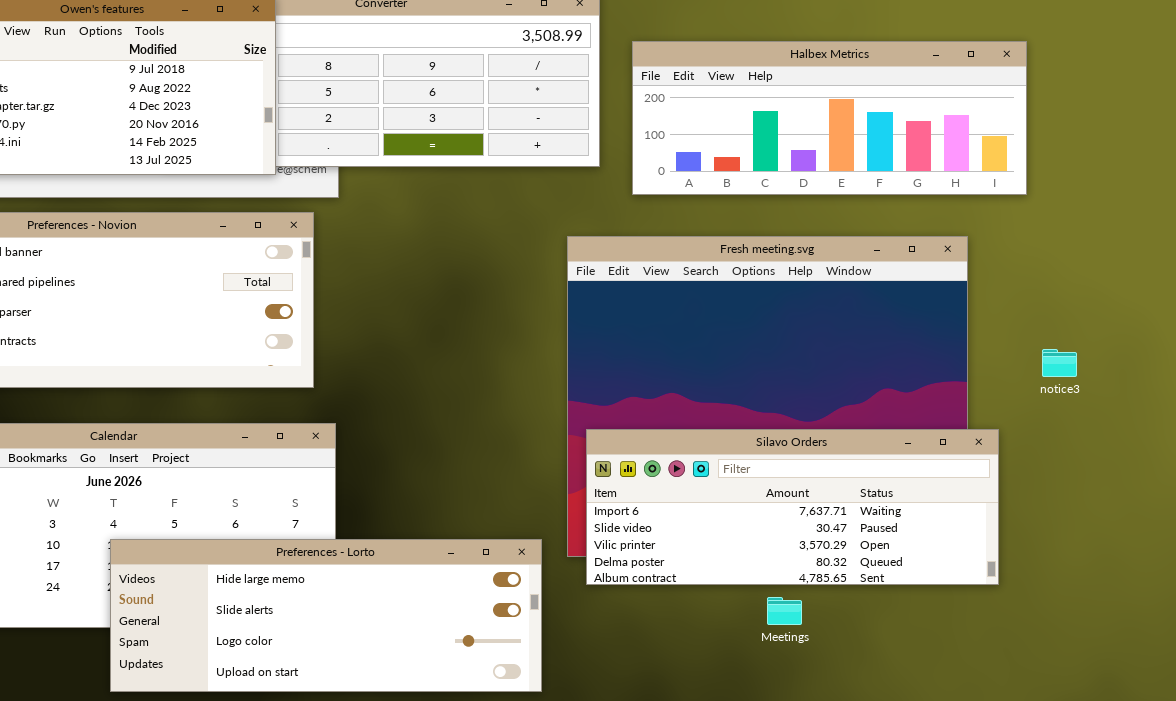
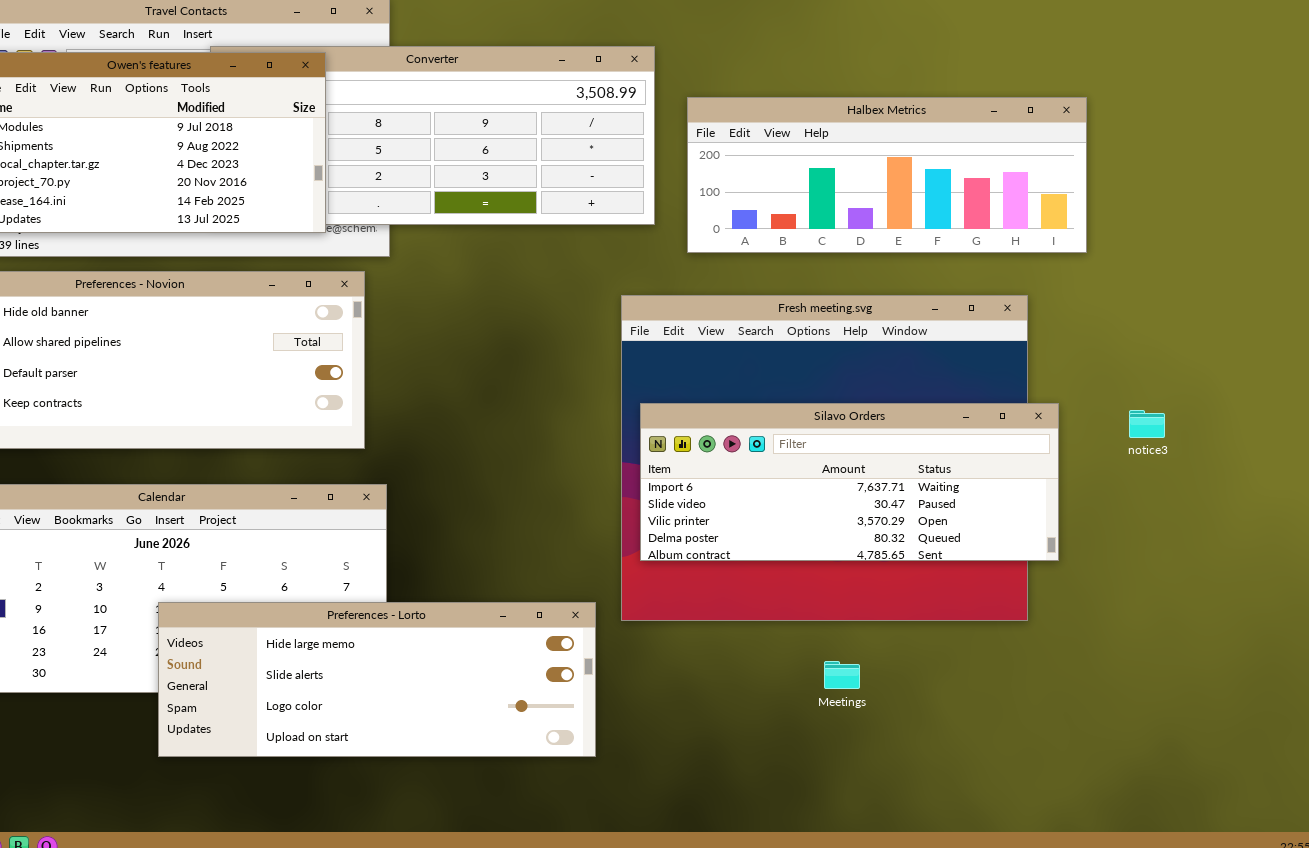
notice3: [1042,349,1077,377] -> [1129,410,1165,438], moved
Silavo Orders: [586,429,999,585] -> [640,403,1059,561], moved

